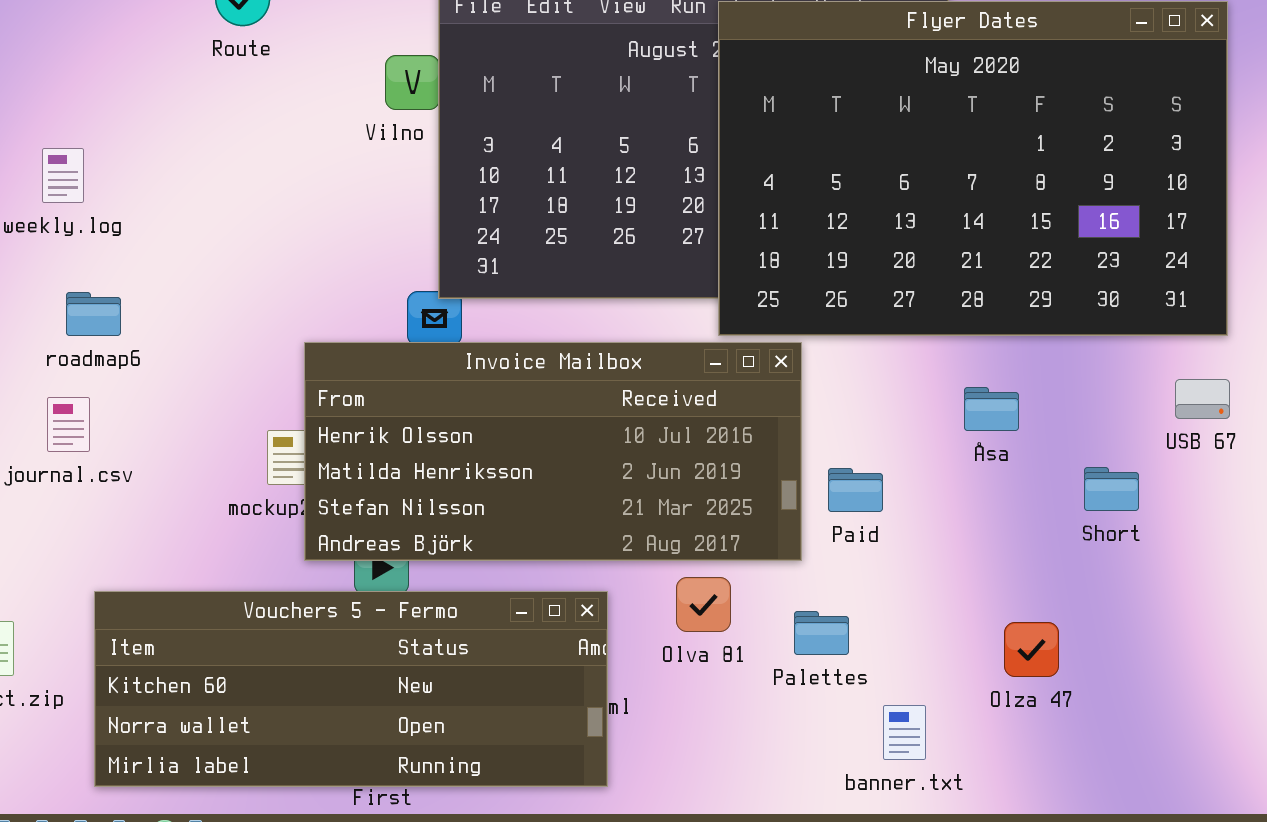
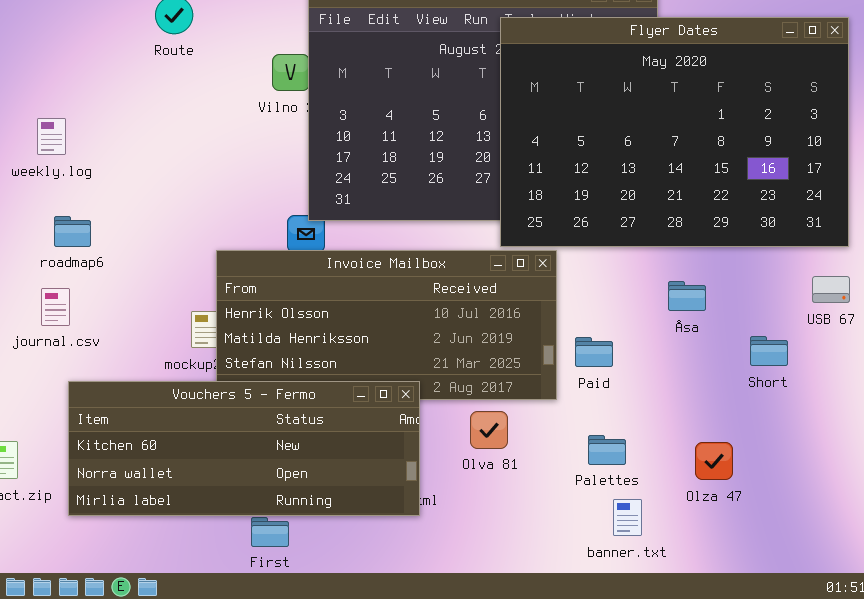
Vouchers 5 - Fermo: [94,591,608,787] -> [68,381,420,516], moved
Palettes: [794,611,849,655] -> [588,435,626,465], moved

